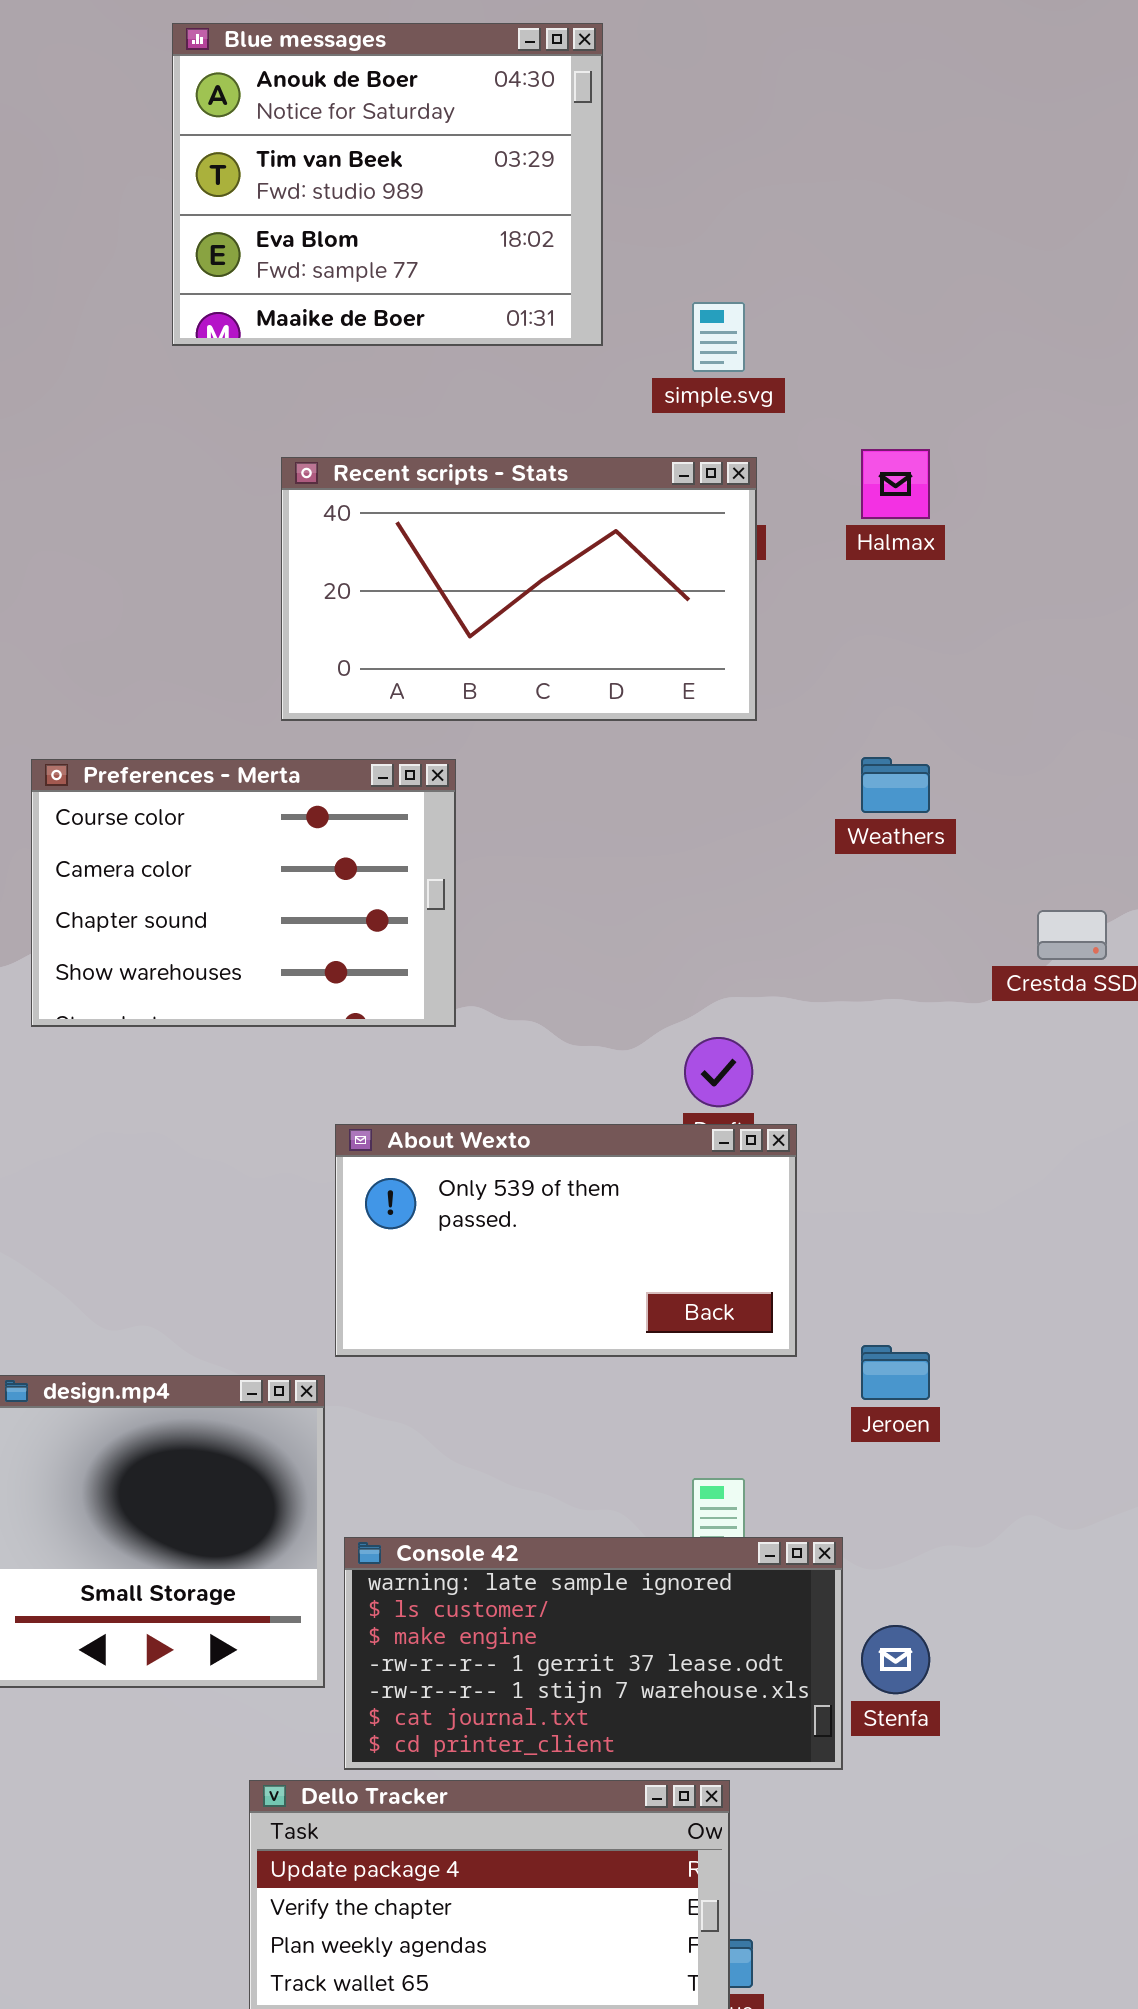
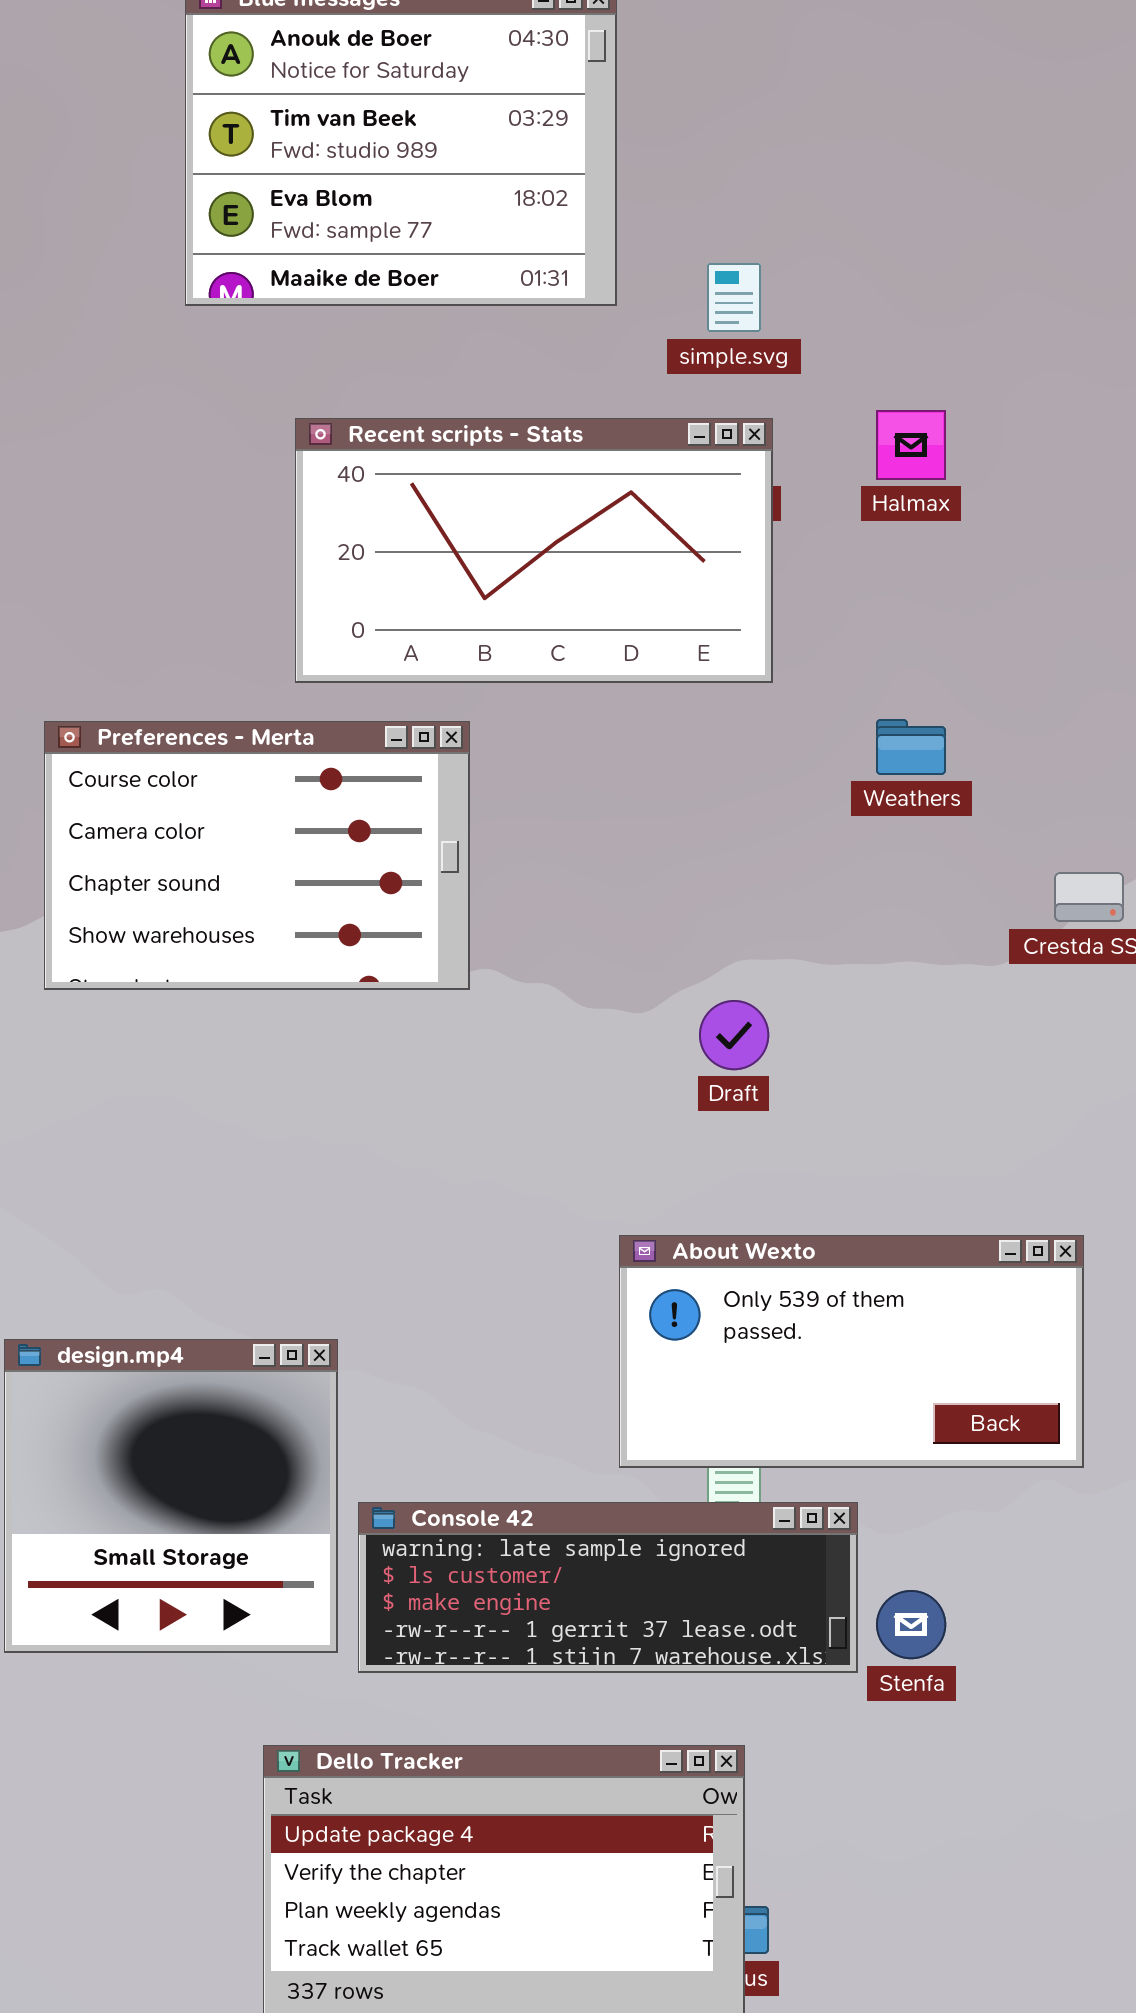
About Wexto: [335,1124,797,1357] -> [619,1235,1084,1468], moved
Console 42: [344,1537,843,1770] -> [358,1502,858,1673], resized

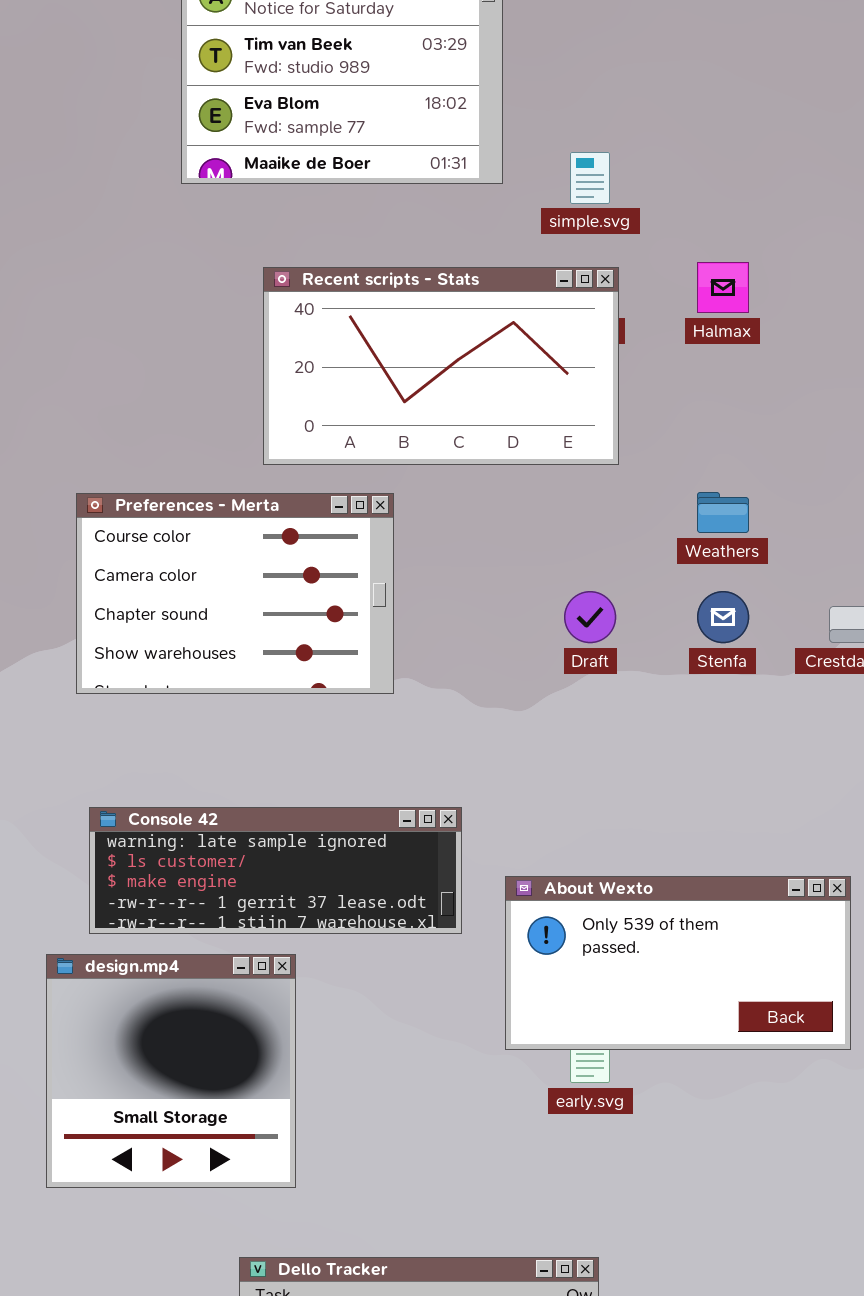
Draft: [699,1000,769,1070] -> [564,591,616,643], moved
Console 42: [358,1502,858,1673] -> [89,807,462,934], moved
Stenfa: [876,1590,946,1659] -> [697,591,749,643], moved

